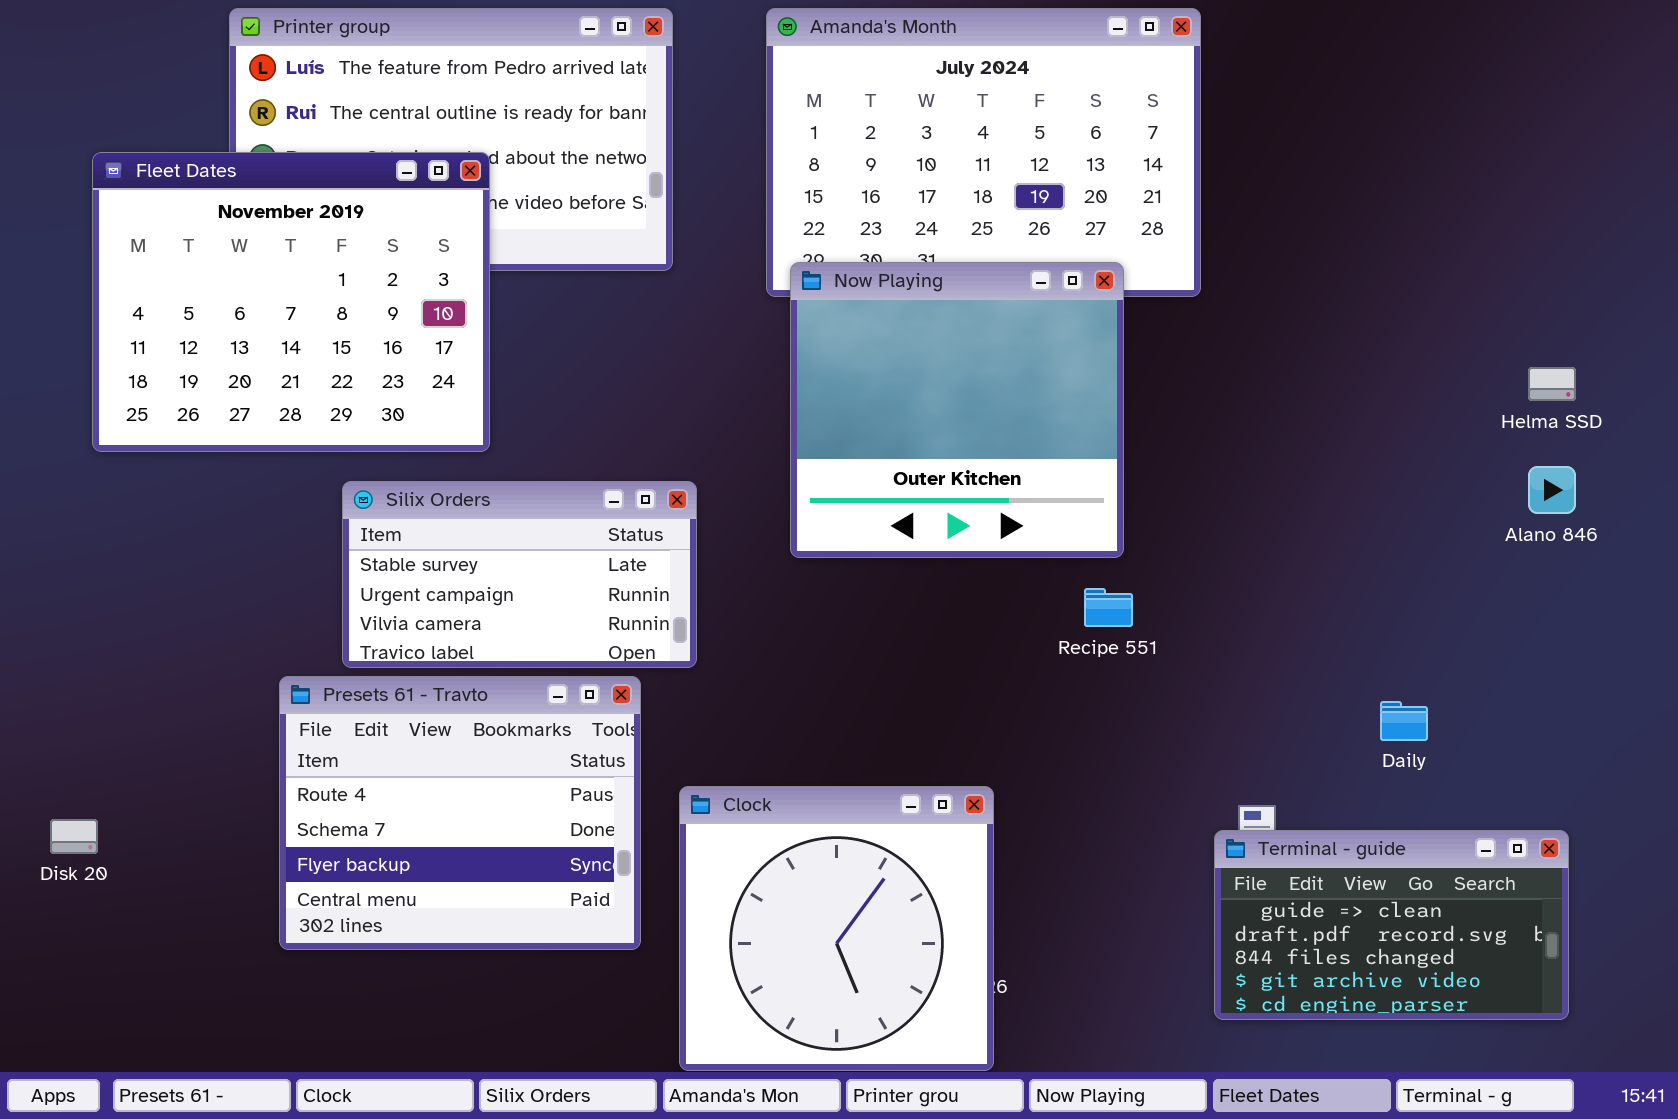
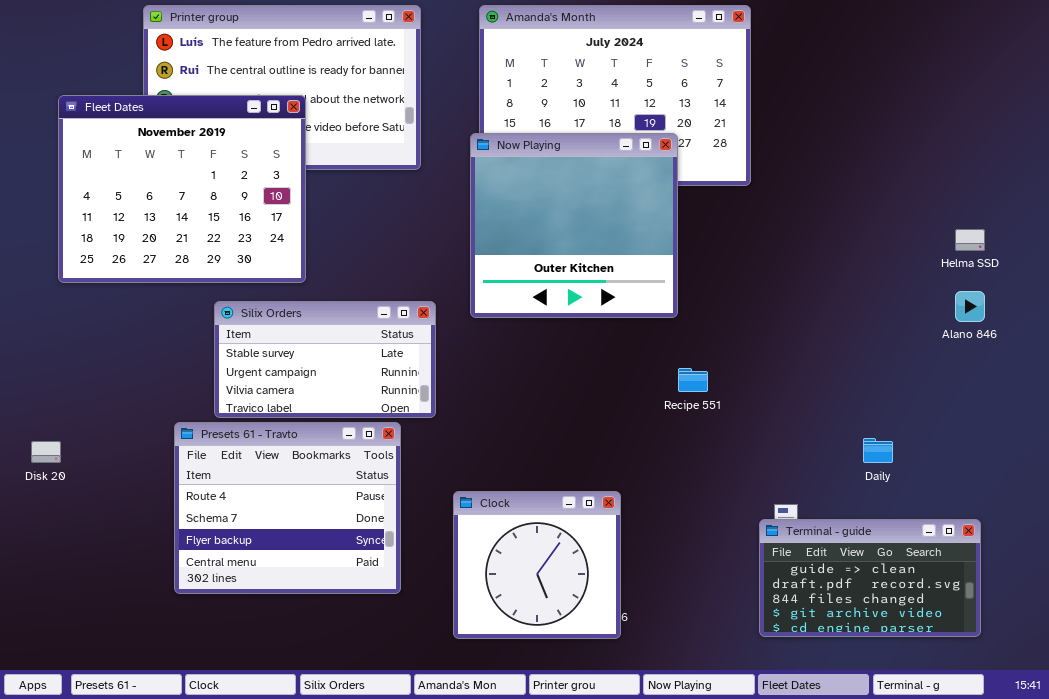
Now Playing: [790,262,1124,558] -> [470,133,678,318], moved
Clock: [679,786,994,1071] -> [453,491,621,639], resized
Disk 20: [50,819,98,854] -> [31,441,61,463], moved

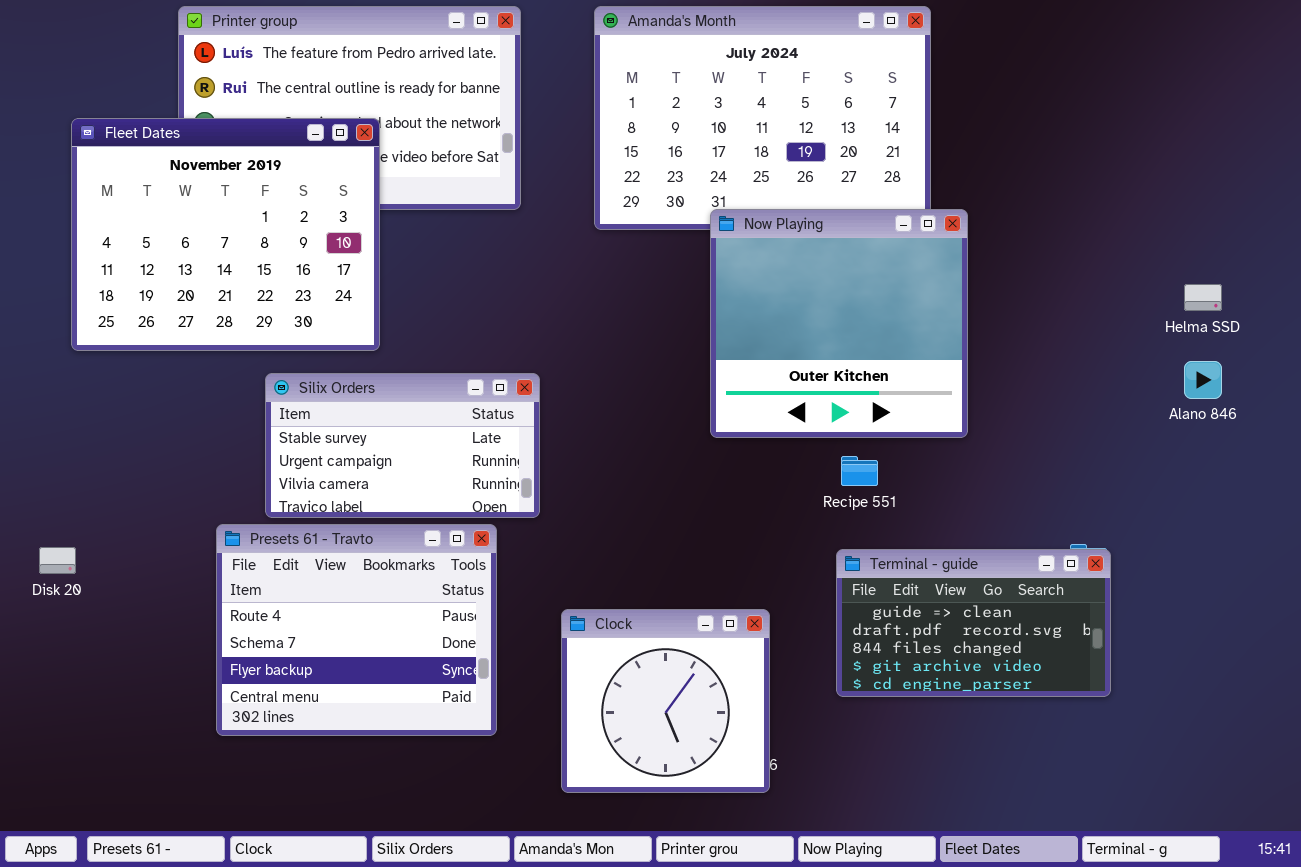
Now Playing: [470,133,678,318] -> [710,209,968,438], moved
Terminal - guide: [759,519,981,637] -> [836,549,1111,697], moved

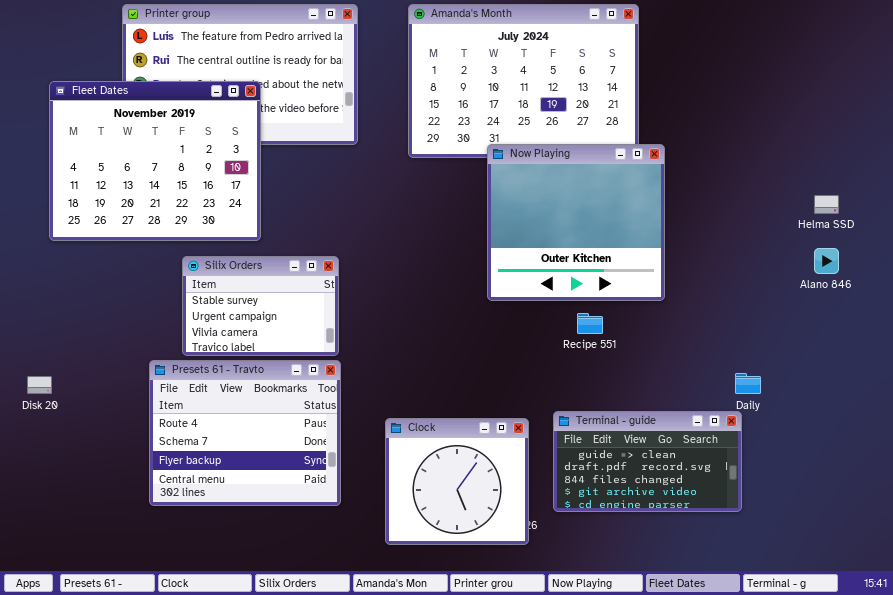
Silix Orders: [265,373,540,518] -> [182,256,339,356], resized
Terminal - guide: [836,549,1111,697] -> [553,411,742,512], moved

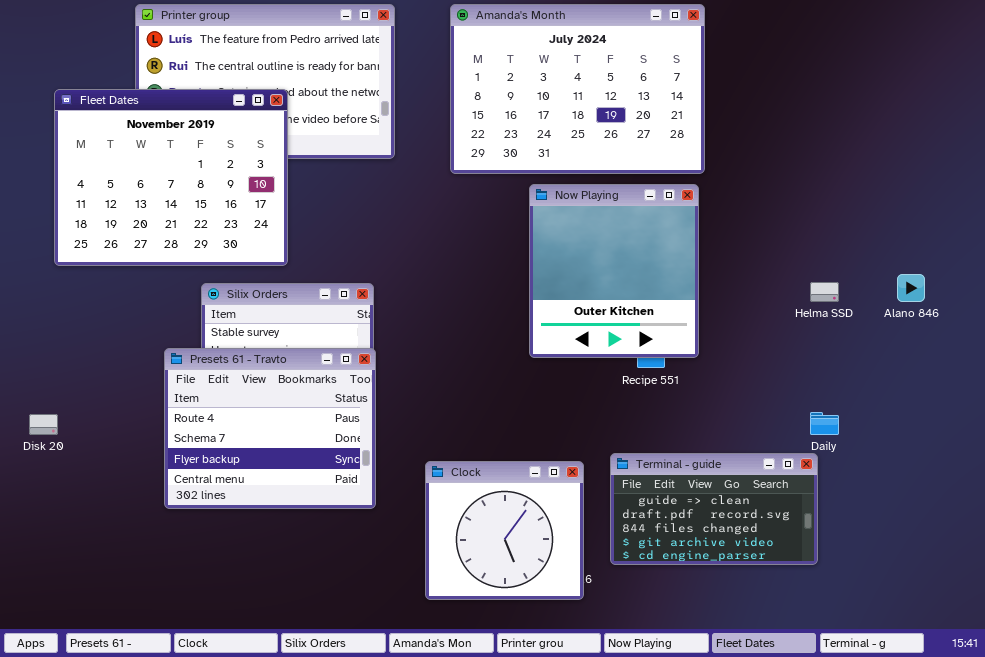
Now Playing: [487,144,665,301] -> [529,184,699,358], moved, resized
Helma SSD: [814,195,839,214] -> [810,282,839,302], moved
Presets 61 - Travto: [149,360,341,506] -> [164,348,376,509], moved

